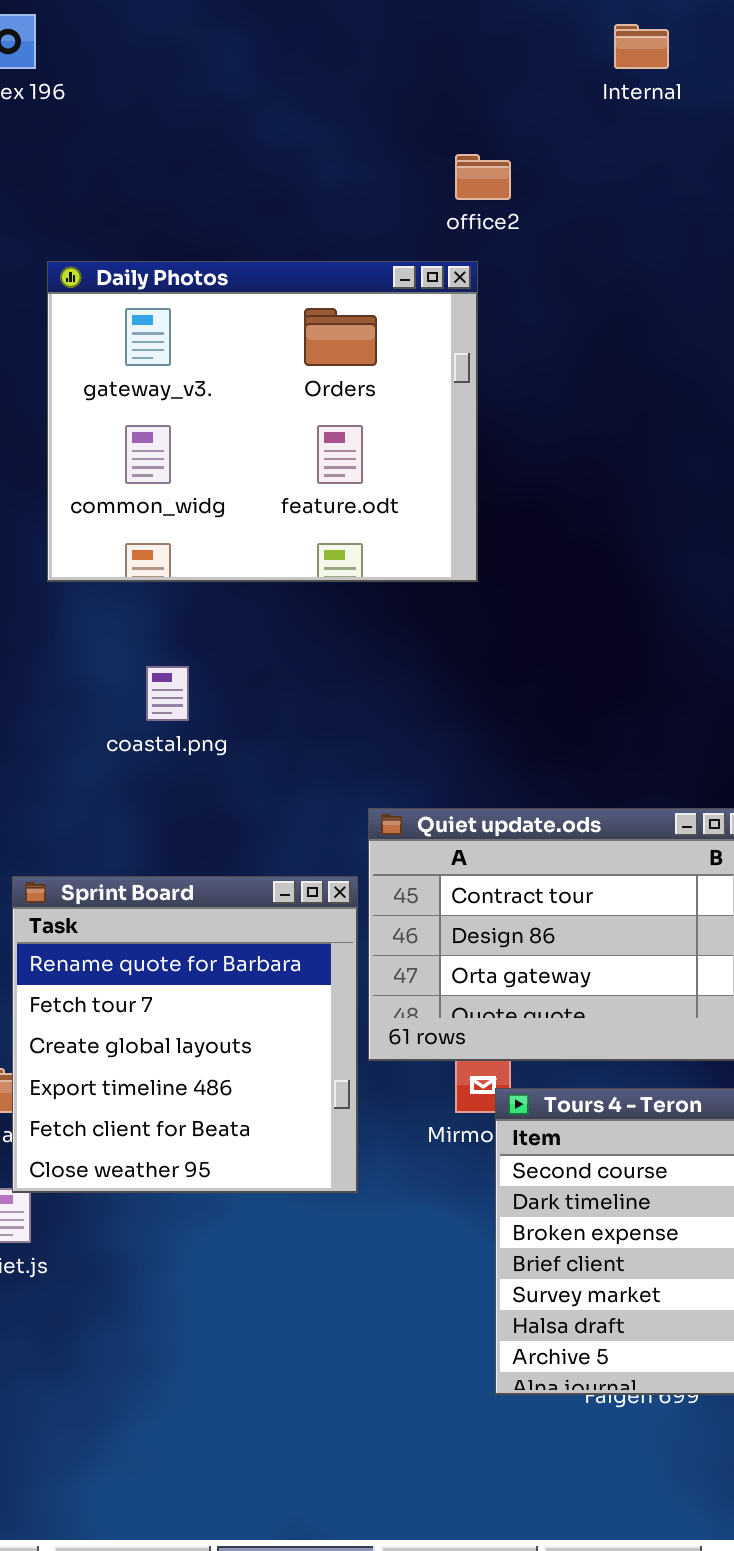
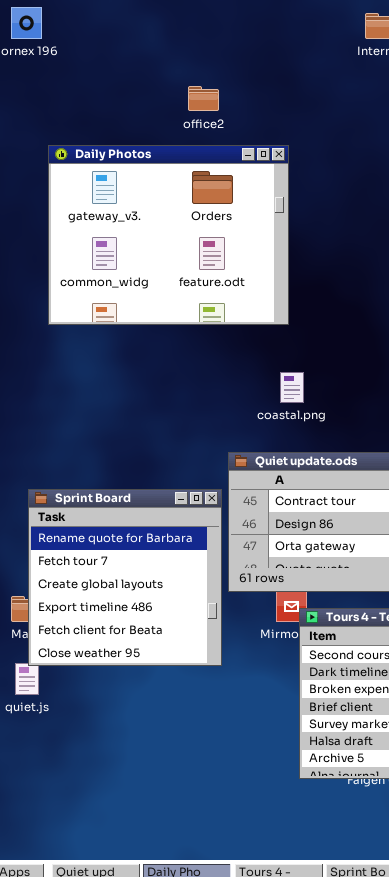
office2: [455,154,511,200] -> [188,86,219,111], moved
coastal.png: [146,666,189,721] -> [280,372,304,403], moved

